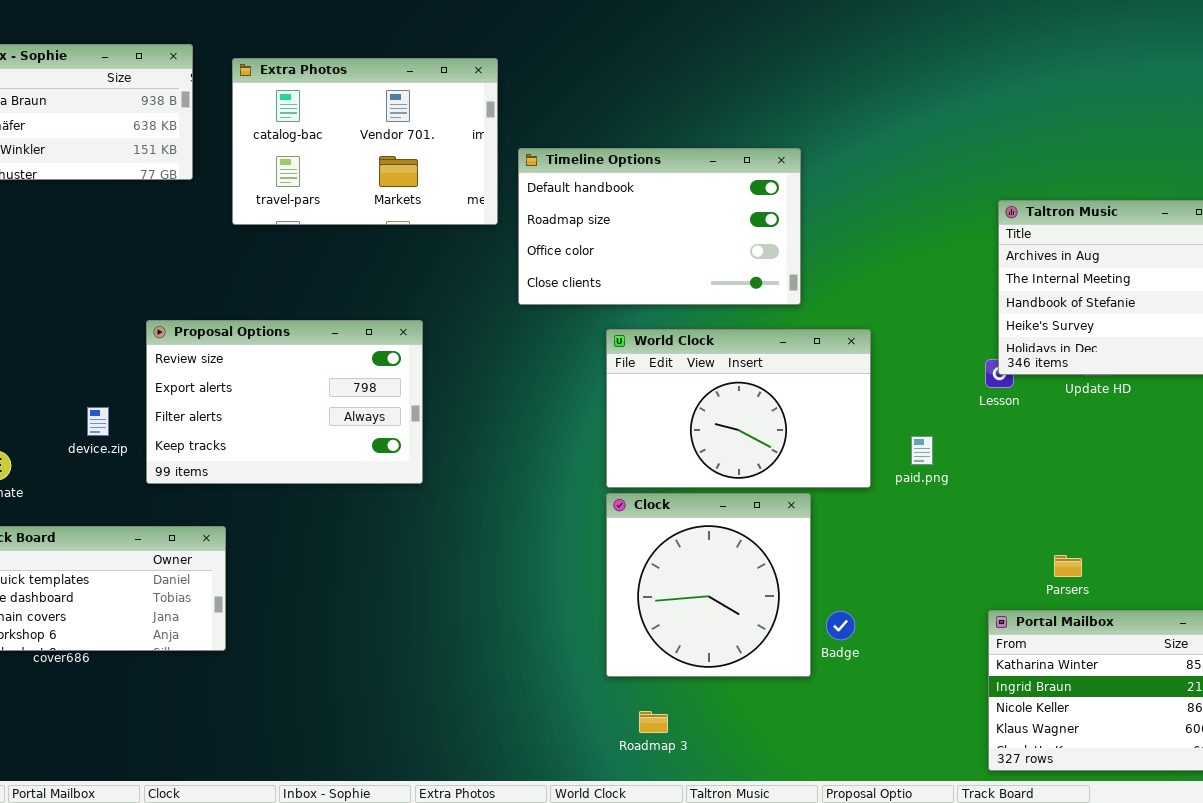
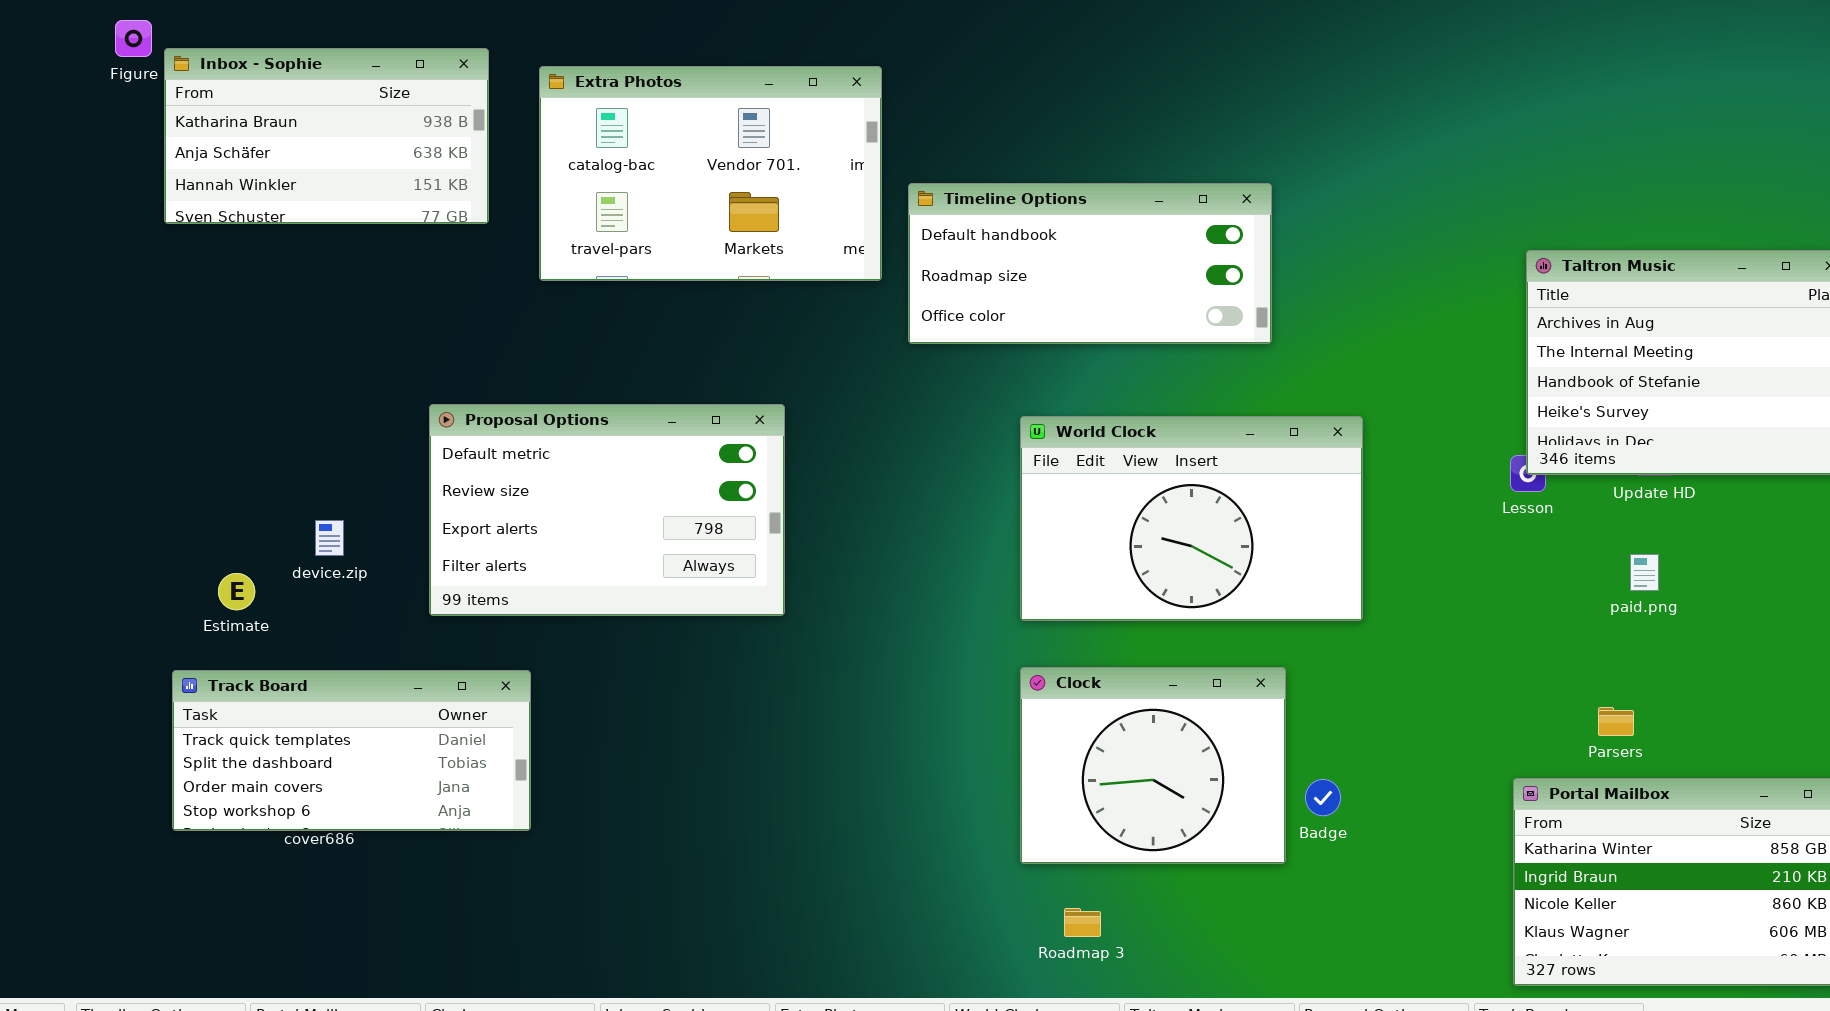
Timeline Options: [518,148,801,305] -> [908,183,1272,344], resized
Proposal Options: [146,320,423,484] -> [429,404,785,616], scrolled up 1 row
device.zip: [87,407,109,436] -> [315,520,344,556], moved
paid.png: [911,436,933,465] -> [1630,554,1659,591], moved
Clock: [606,493,811,677] -> [1020,667,1286,864], resized

